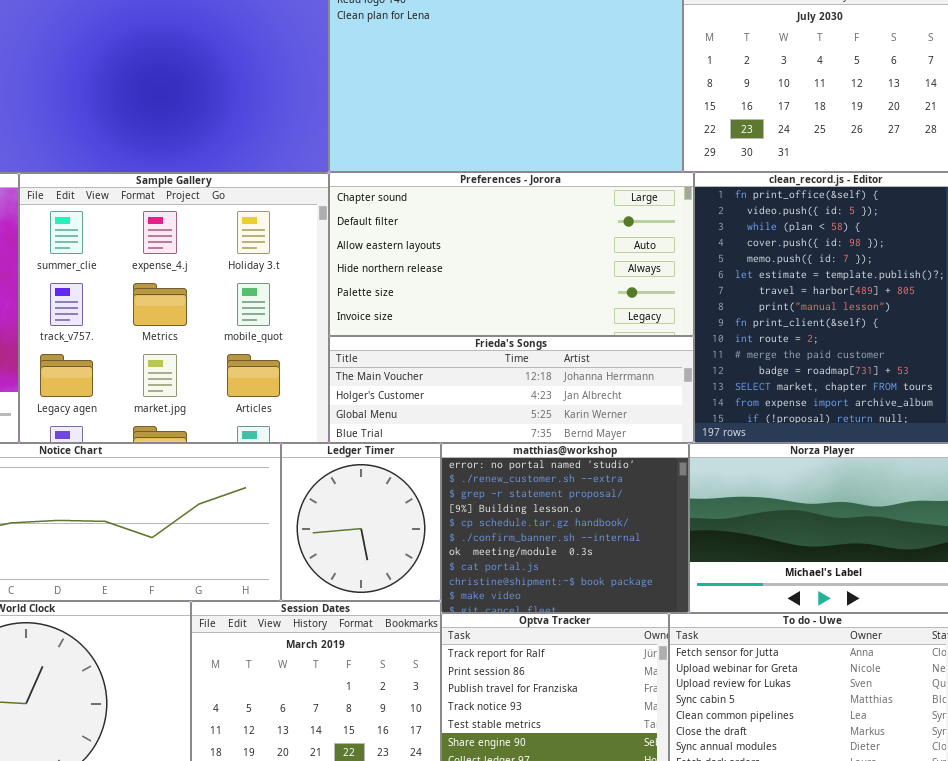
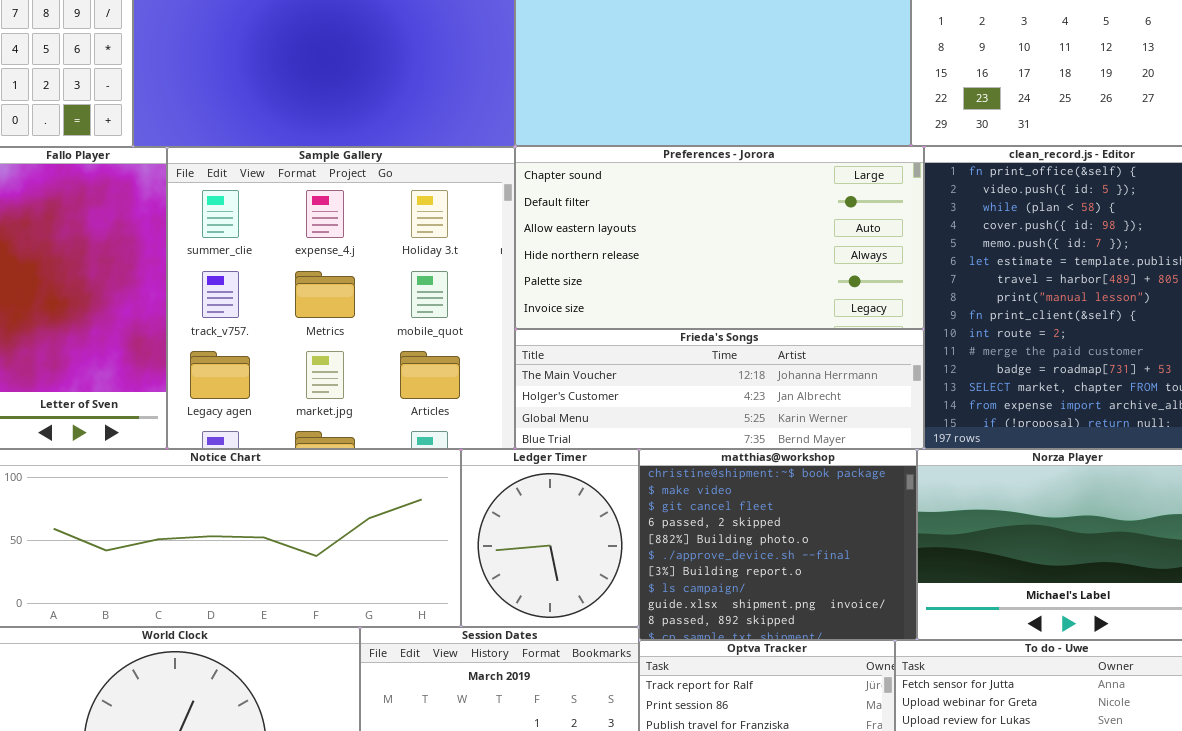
matthias@workshop: [441,443,689,613] -> [639,449,917,640], scrolled down 8 rows

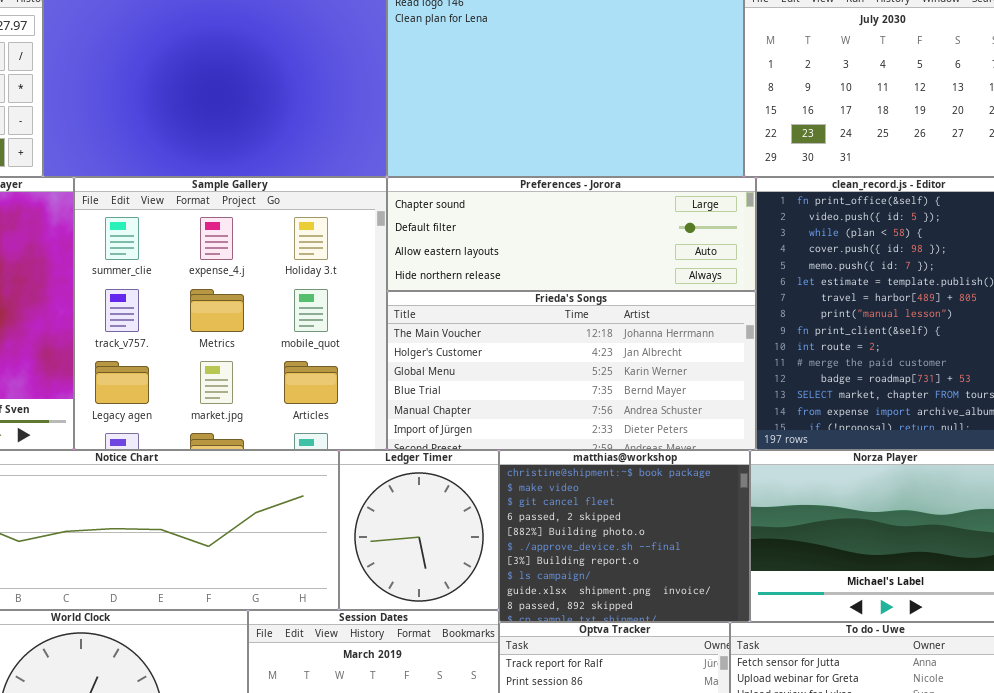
Preferences - Jorora: [515,146,924,329] -> [387,177,756,291], resized
Frieda's Songs: [515,329,924,449] -> [387,291,756,450], resized

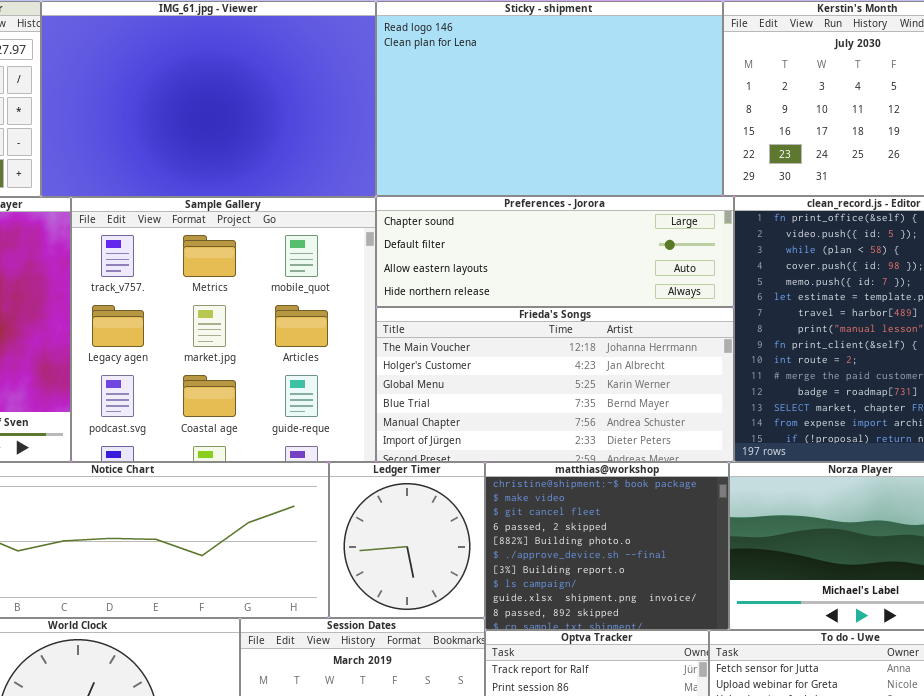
Sample Gallery: [74,177,387,450] -> [71,197,376,462], scrolled down 1 row

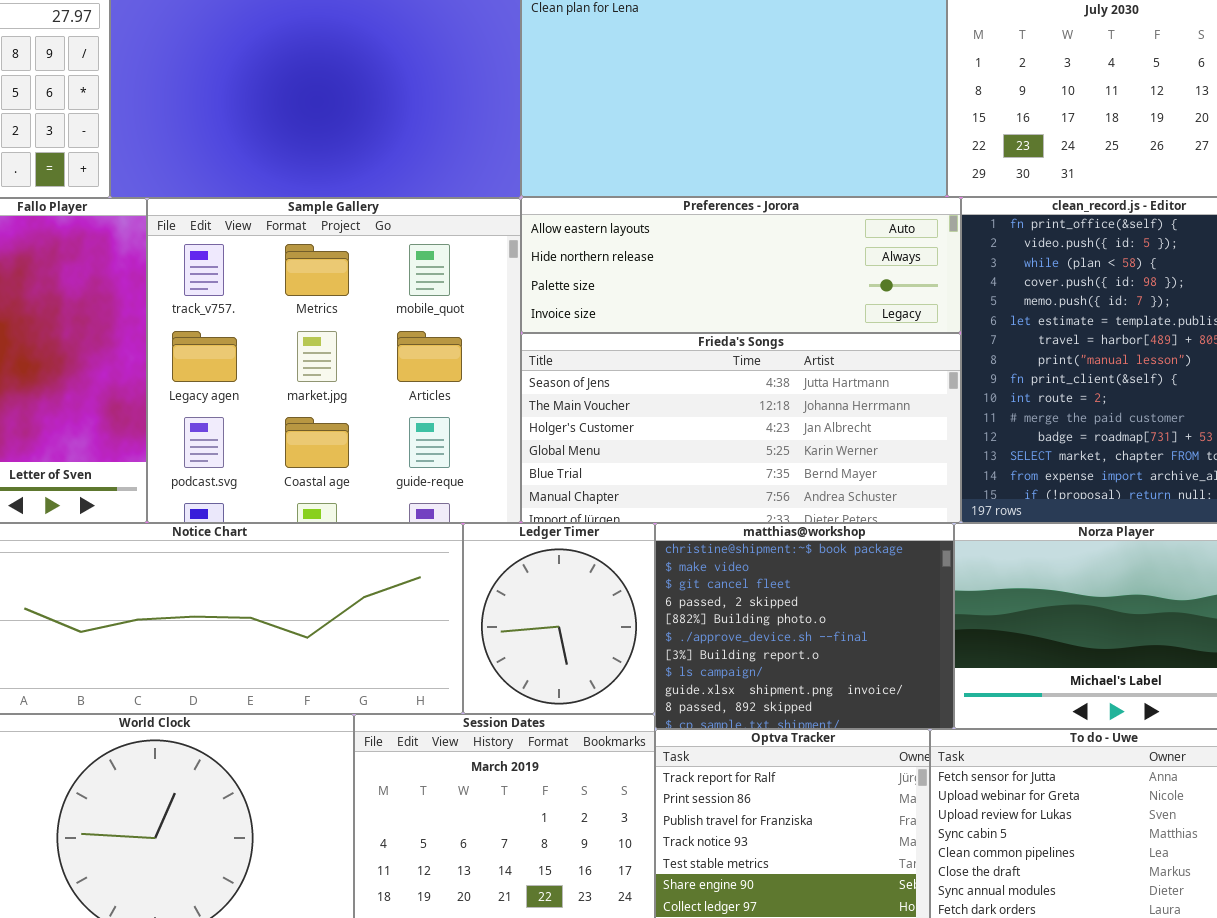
Preferences - Jorora: [376,196,734,307] -> [521,197,961,333], scrolled down 2 rows
Frieda's Songs: [376,307,734,462] -> [521,333,961,523], scrolled up 1 row

